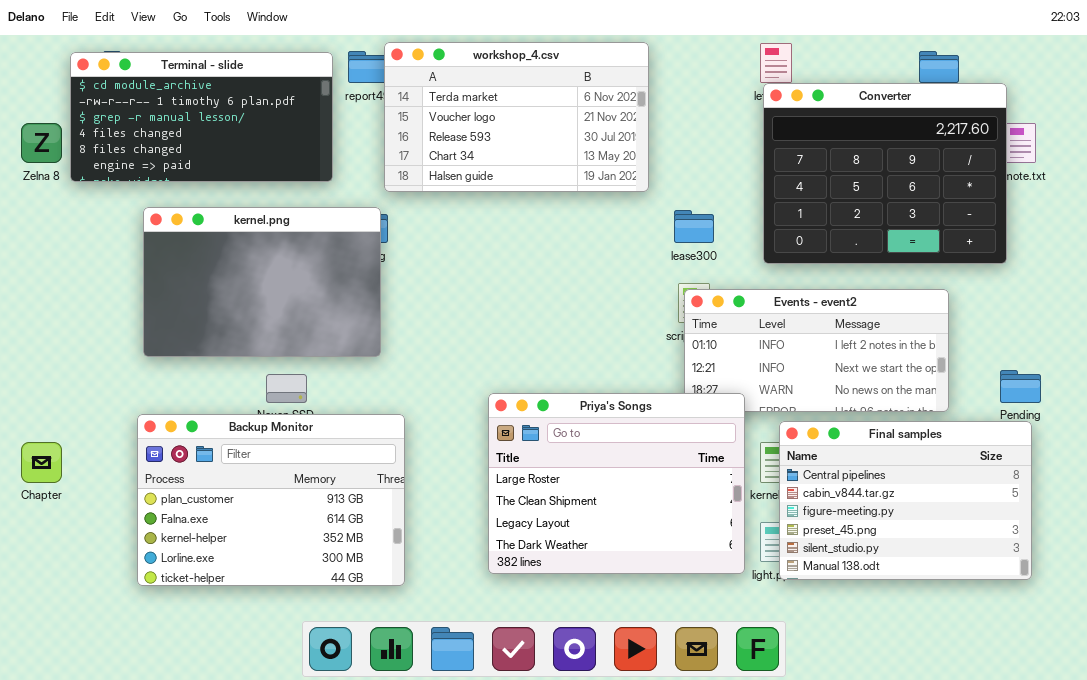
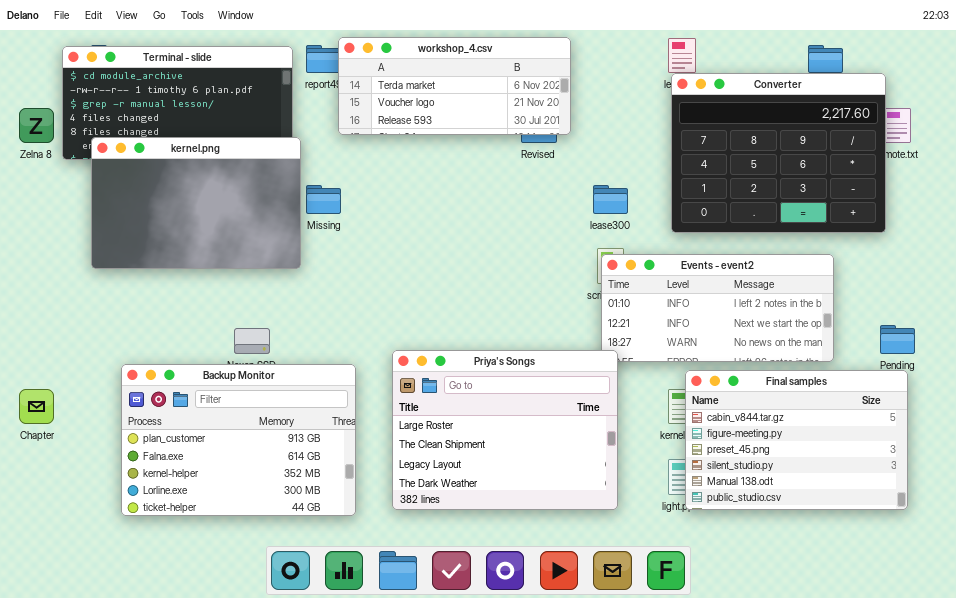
workshop_4.csv: [384,42,649,192] -> [338,37,571,135], resized
kernel.png: [143,207,381,357] -> [91,137,301,269], moved
Priya's Songs: [488,393,745,574] -> [392,350,618,510], moved
Final samples: [779,421,1032,580] -> [685,370,908,510], scrolled down 1 row

